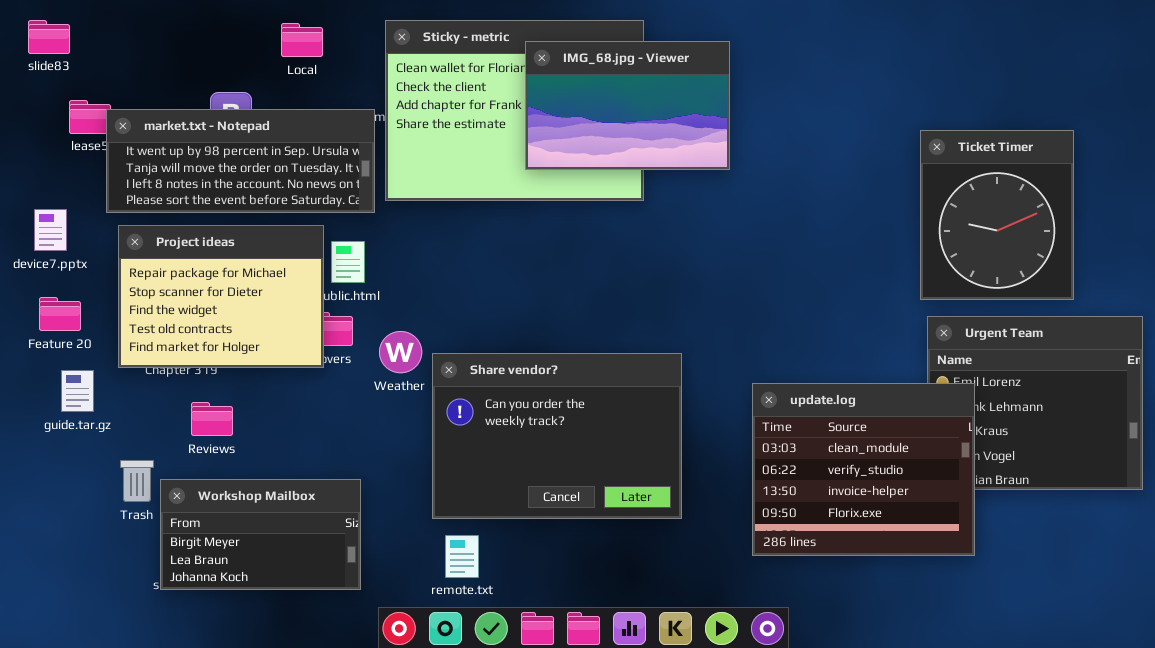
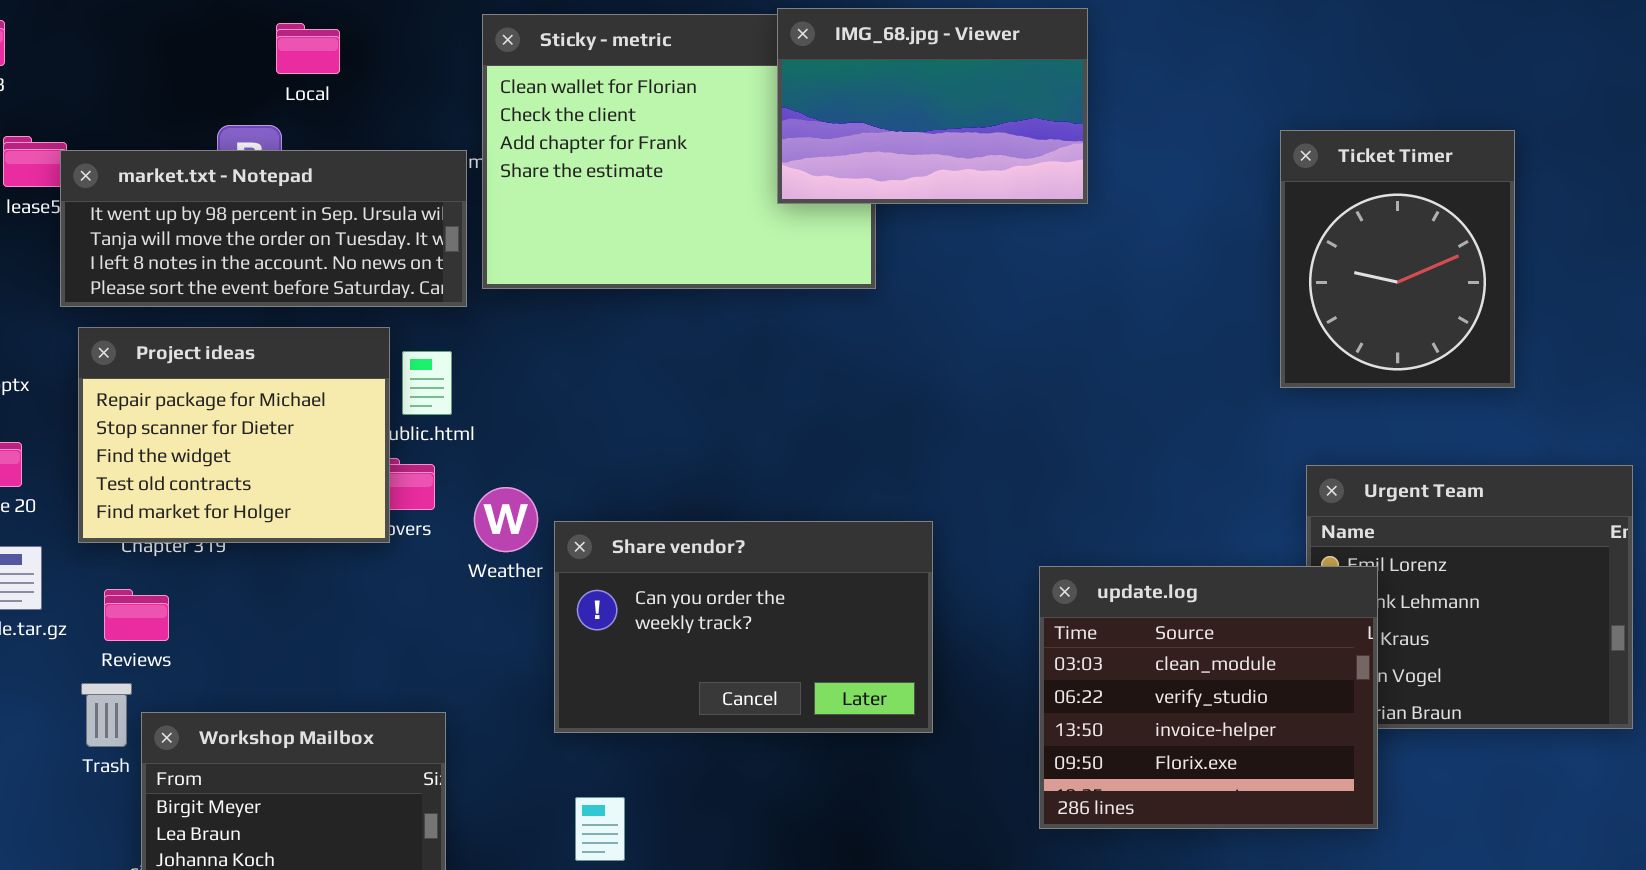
Local: [281,23,323,57] -> [276,23,340,74], moved
IMG_68.jpg - Viewer: [525,41,730,170] -> [777,8,1088,204], moved
Ticket Timer: [920,130,1074,300] -> [1280,130,1515,388], moved
Share vendor?: [432,353,682,519] -> [554,521,933,733], resized
Reviews: [191,402,233,436] -> [104,589,169,641], moved

